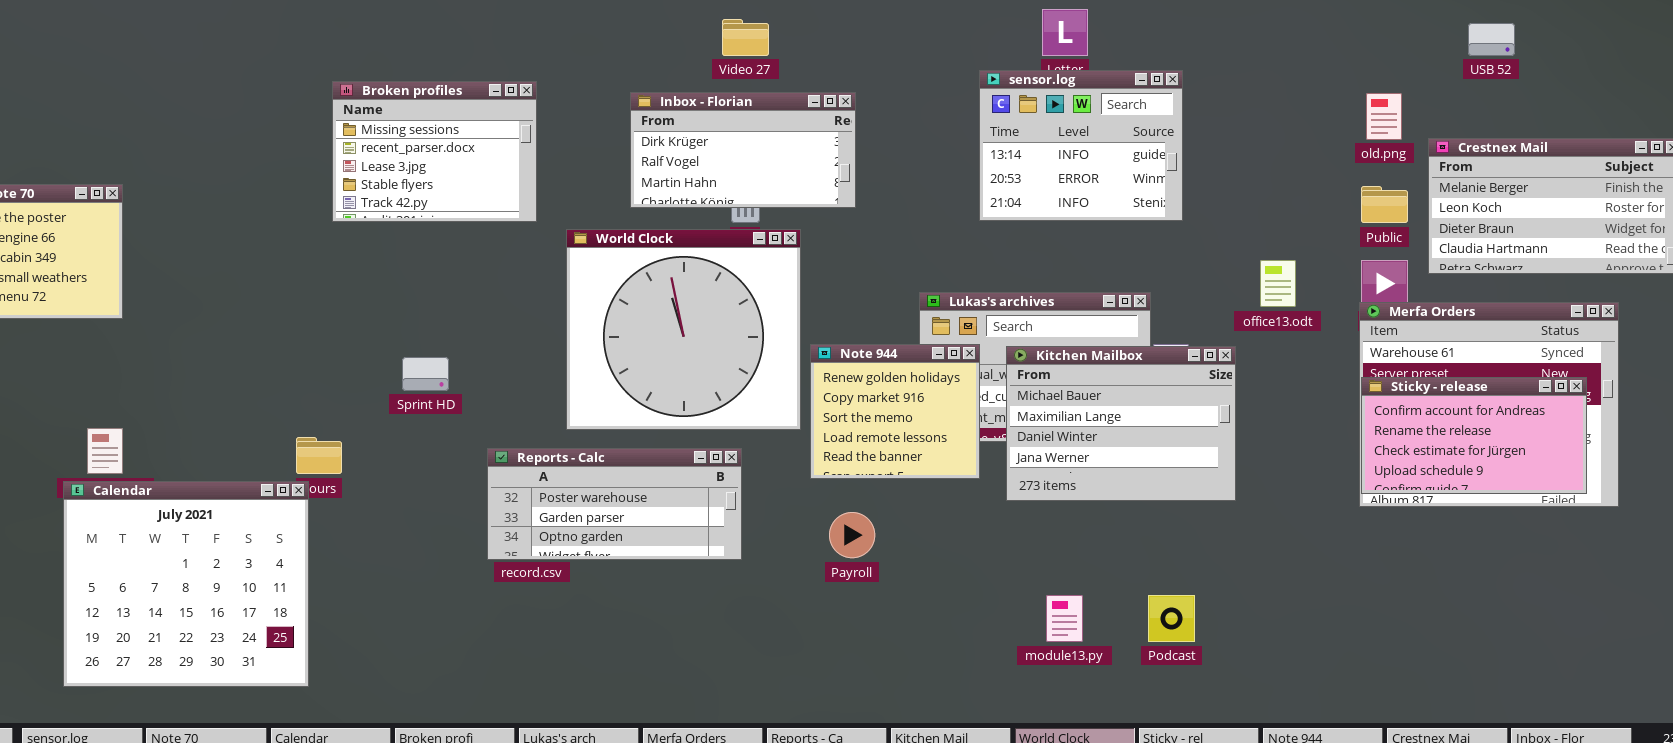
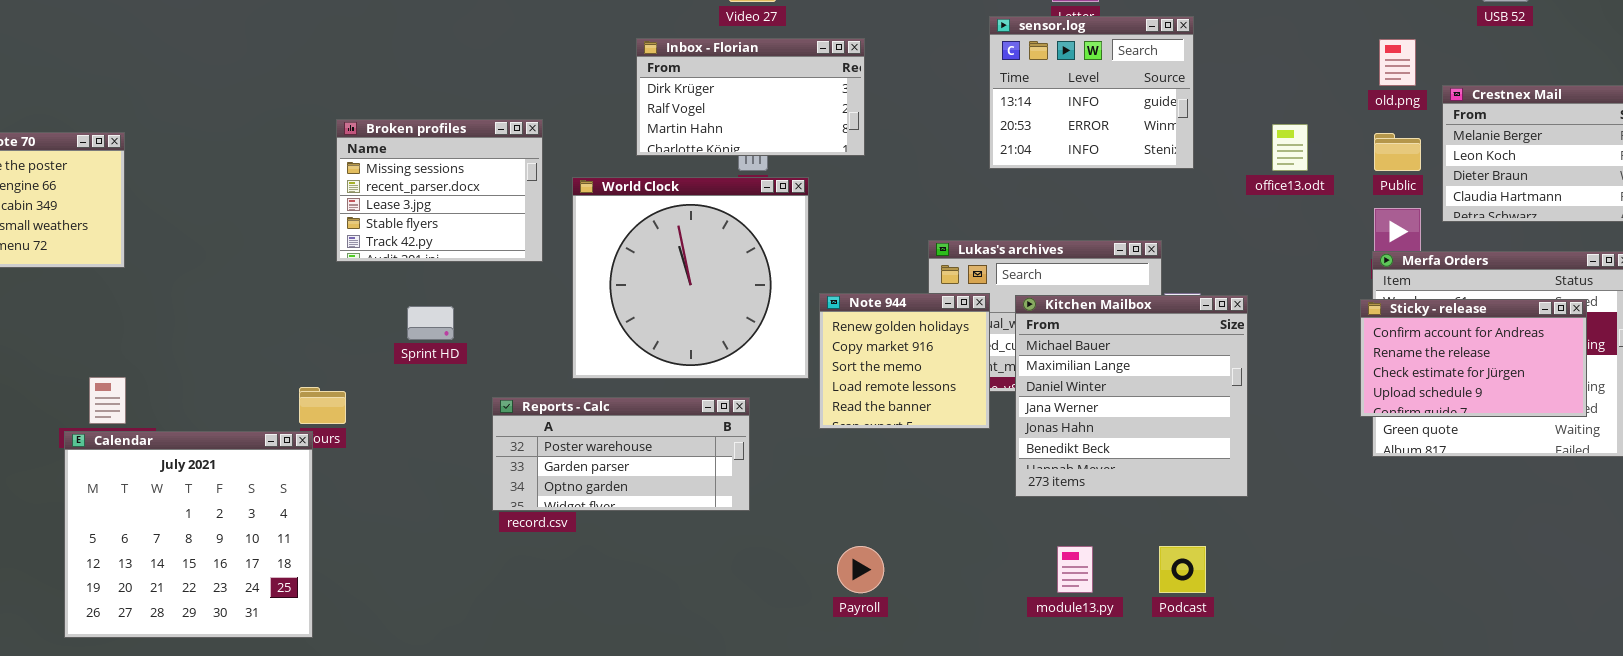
Broken profiles: [332,81,537,222] -> [336,119,543,262], moved
office13.odt: [1260,260,1296,307] -> [1272,124,1308,171], moved
Kitchen Mailbox: [1006,346,1236,501] -> [1015,295,1248,497], resized
Sticky - release: [1361,377,1587,494] -> [1360,299,1587,417], moved
Payroll: [829,512,875,558] -> [837,546,884,593], moved

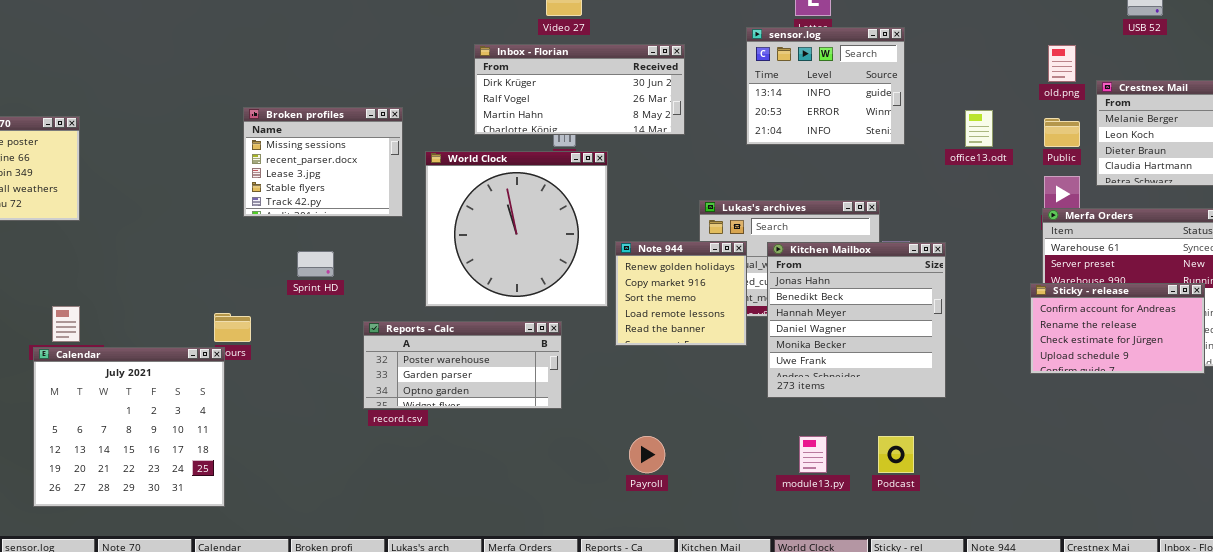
Inbox - Florian: [636,38,865,156] -> [474,44,685,135], resized
Kitchen Mailbox: [1015,295,1248,497] -> [767,242,946,398], scrolled down 4 rows
Sticky - release: [1360,299,1587,417] -> [1030,283,1205,374], moved

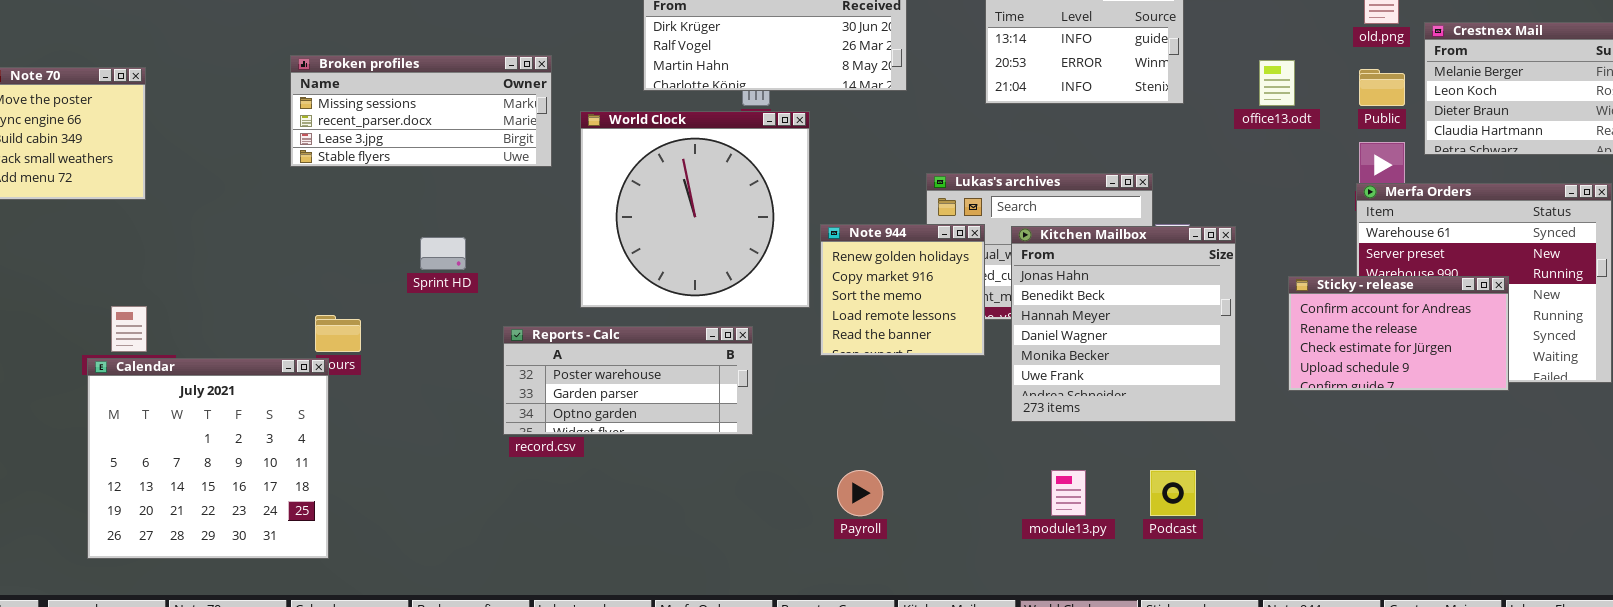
Broken profiles: [243,107,403,217] -> [290,55,552,167], resized
Sticky - release: [1030,283,1205,374] -> [1288,276,1509,391], moved

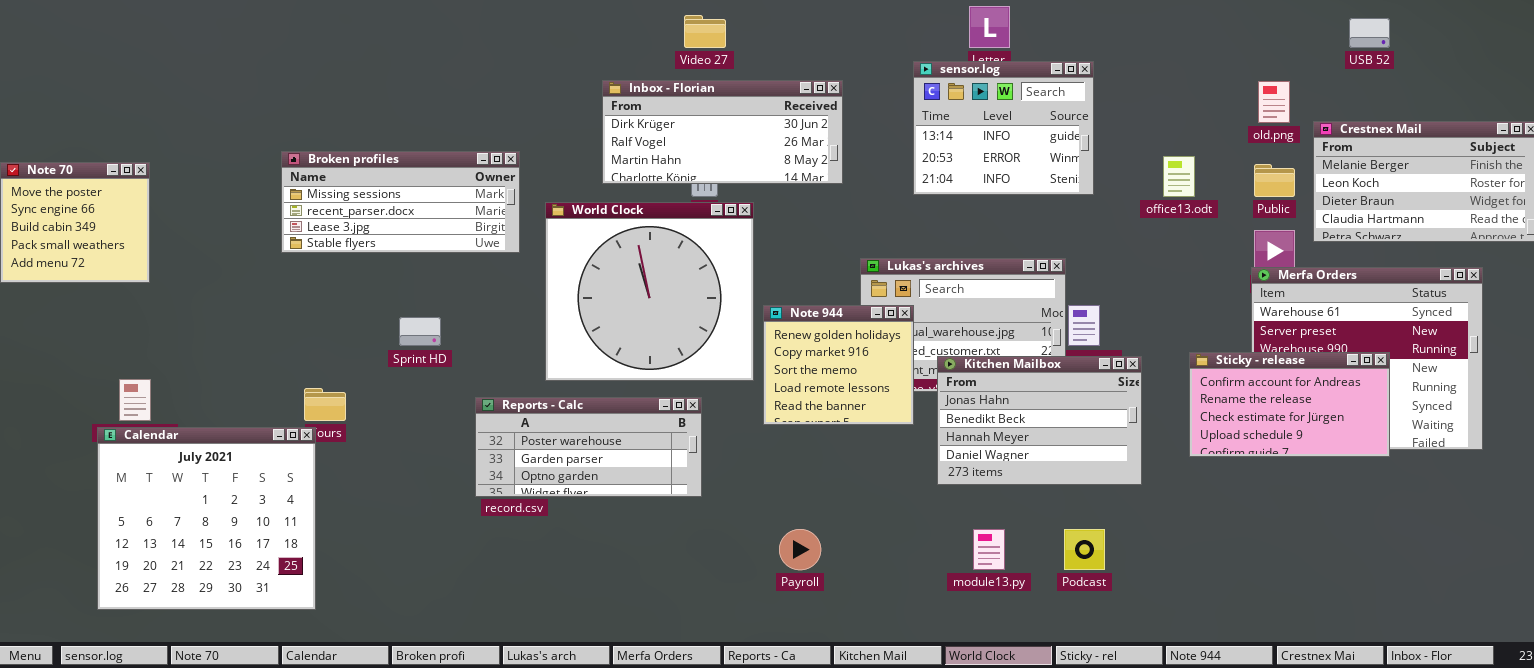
Kitchen Mailbox: [1011,226,1236,422] -> [937,356,1142,485], resized

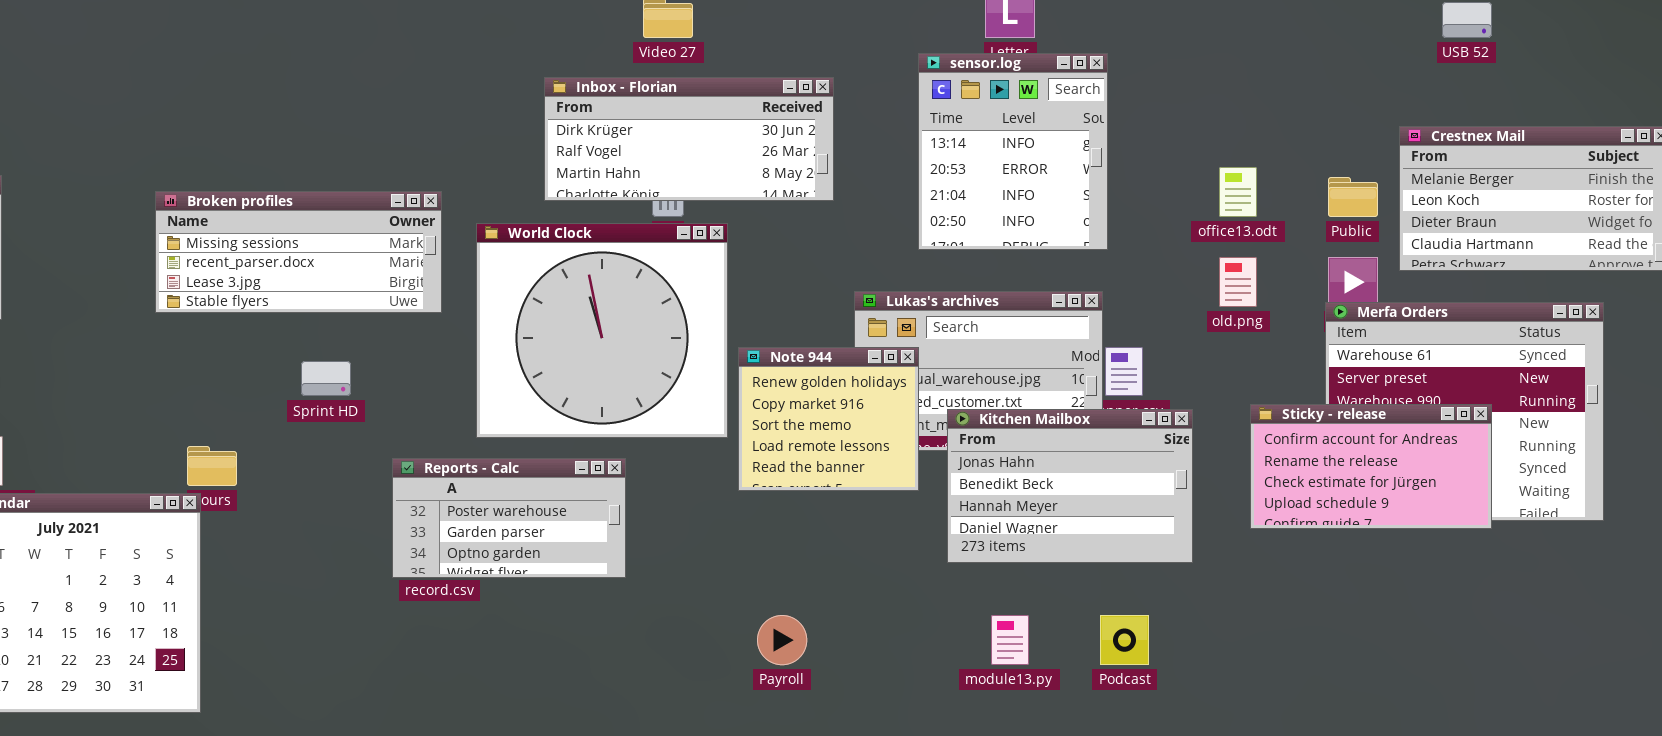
sensor.log: [913,61,1094,195] -> [918,53,1108,250], resized
old.png: [1258,81,1290,123] -> [1219,257,1257,307], moved
Broken profiles: [281,151,520,253] -> [155,191,442,313], moved
Reports - Calc: [475,397,702,497] -> [392,458,626,578], resized

